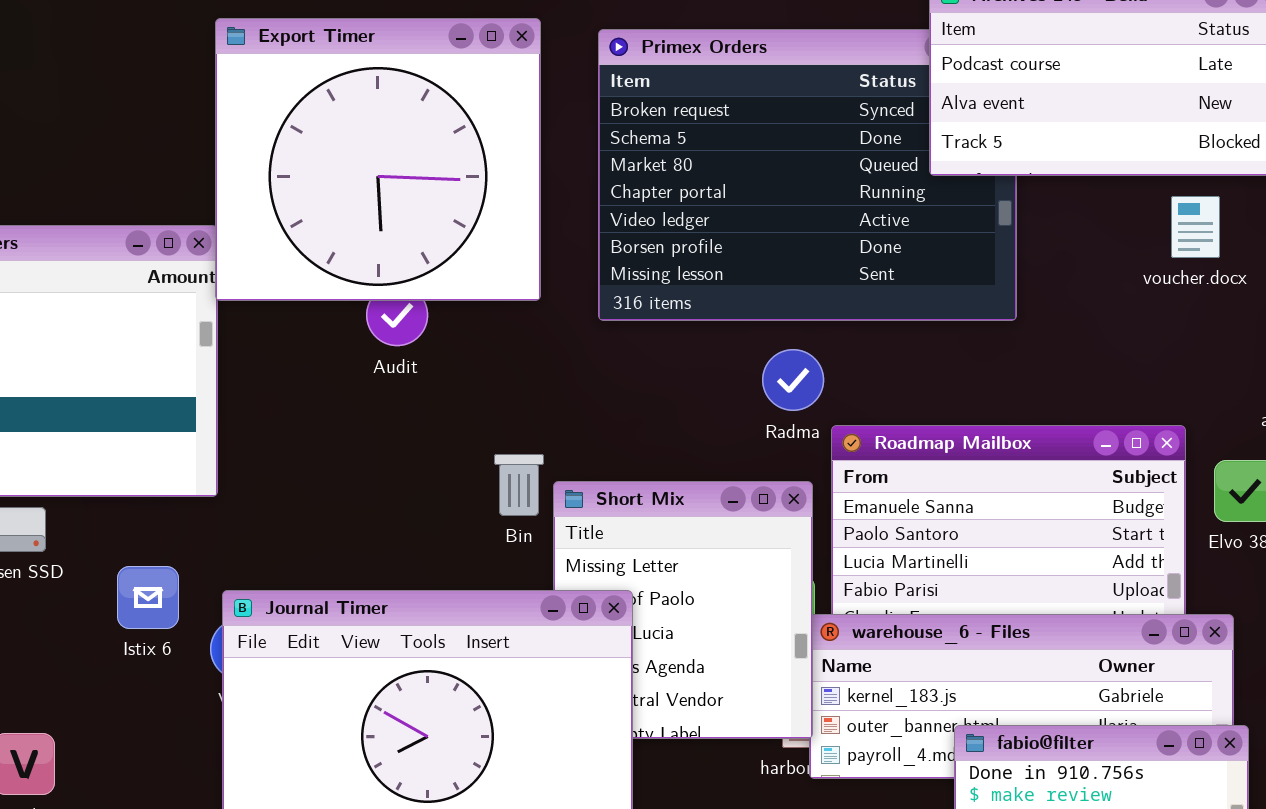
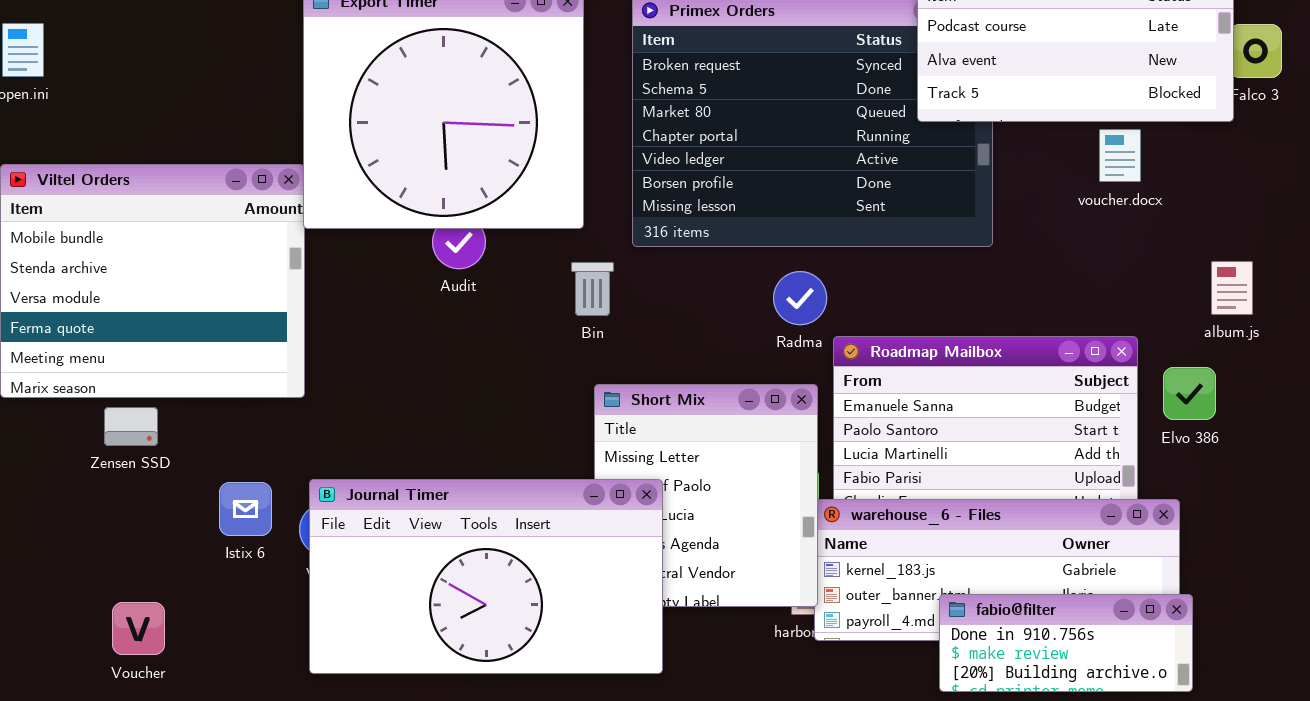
voucher.docx: [1171,196,1220,258] -> [1099,129,1141,182], moved
Bin: [494,454,544,516] -> [571,262,614,316], moved
Istix 6: [117,566,179,629] -> [219,482,272,536], moved

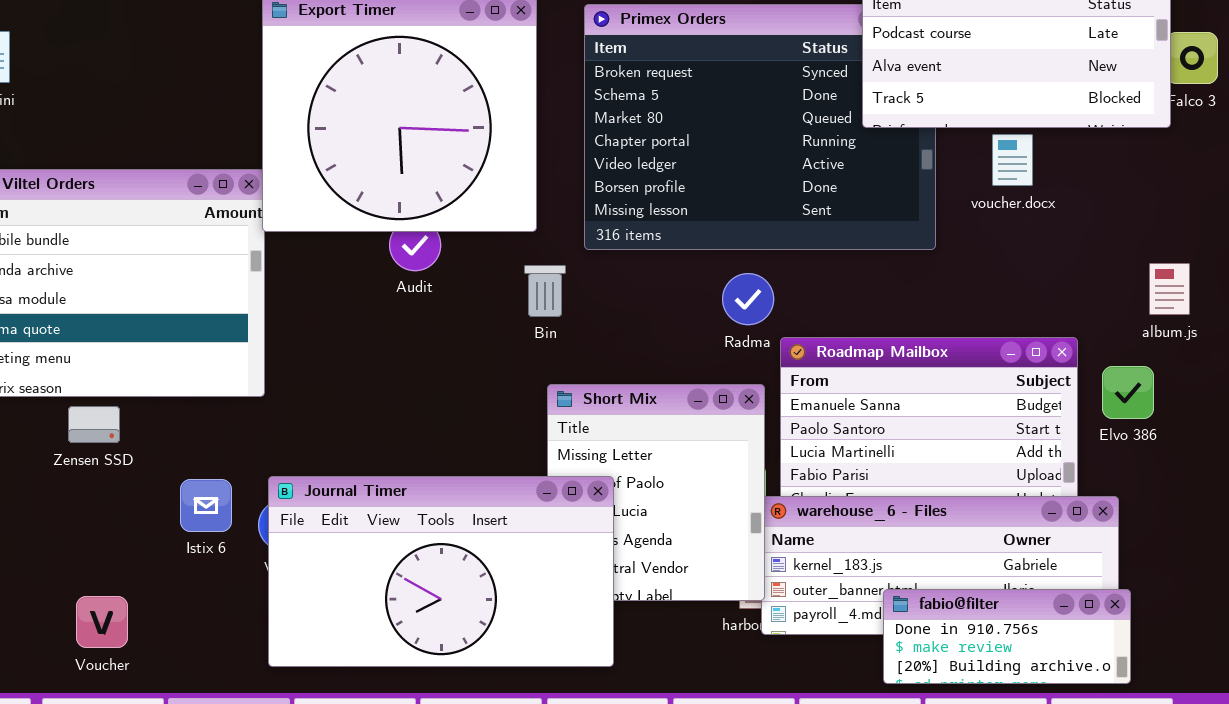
voucher.docx: [1099,129,1141,182] -> [992,134,1033,186], moved

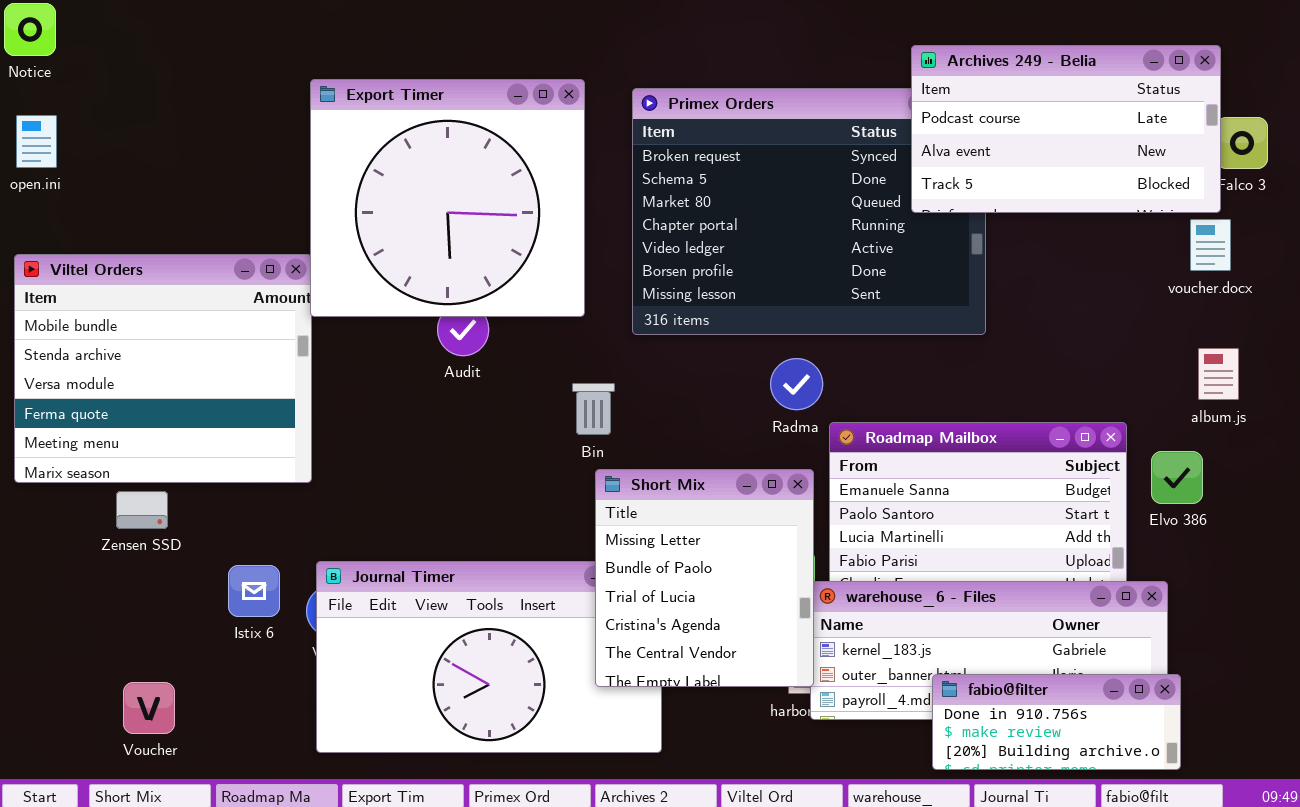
voucher.docx: [992,134,1033,186] -> [1190,219,1231,271], moved
Bin: [524,265,566,317] -> [572,383,615,435], moved
Short Mix: [547,384,765,601] -> [595,469,814,687], raised

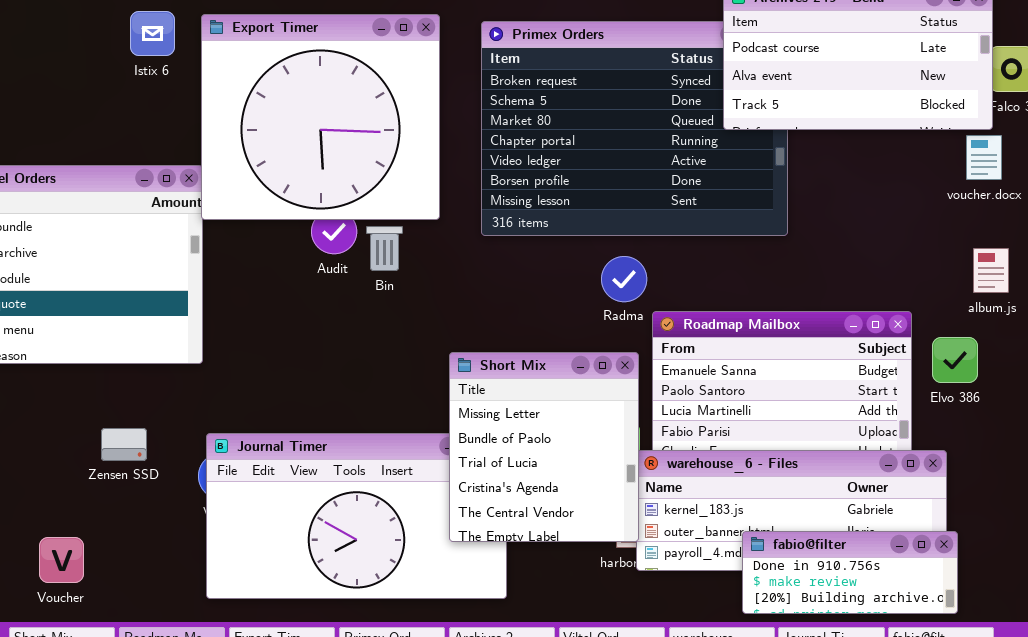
Bin: [572,383,615,435] -> [366,226,403,271], moved
Zensen SSD: [116,491,168,529] -> [101,428,147,461], moved
Istix 6: [228,565,280,617] -> [130,11,175,56], moved

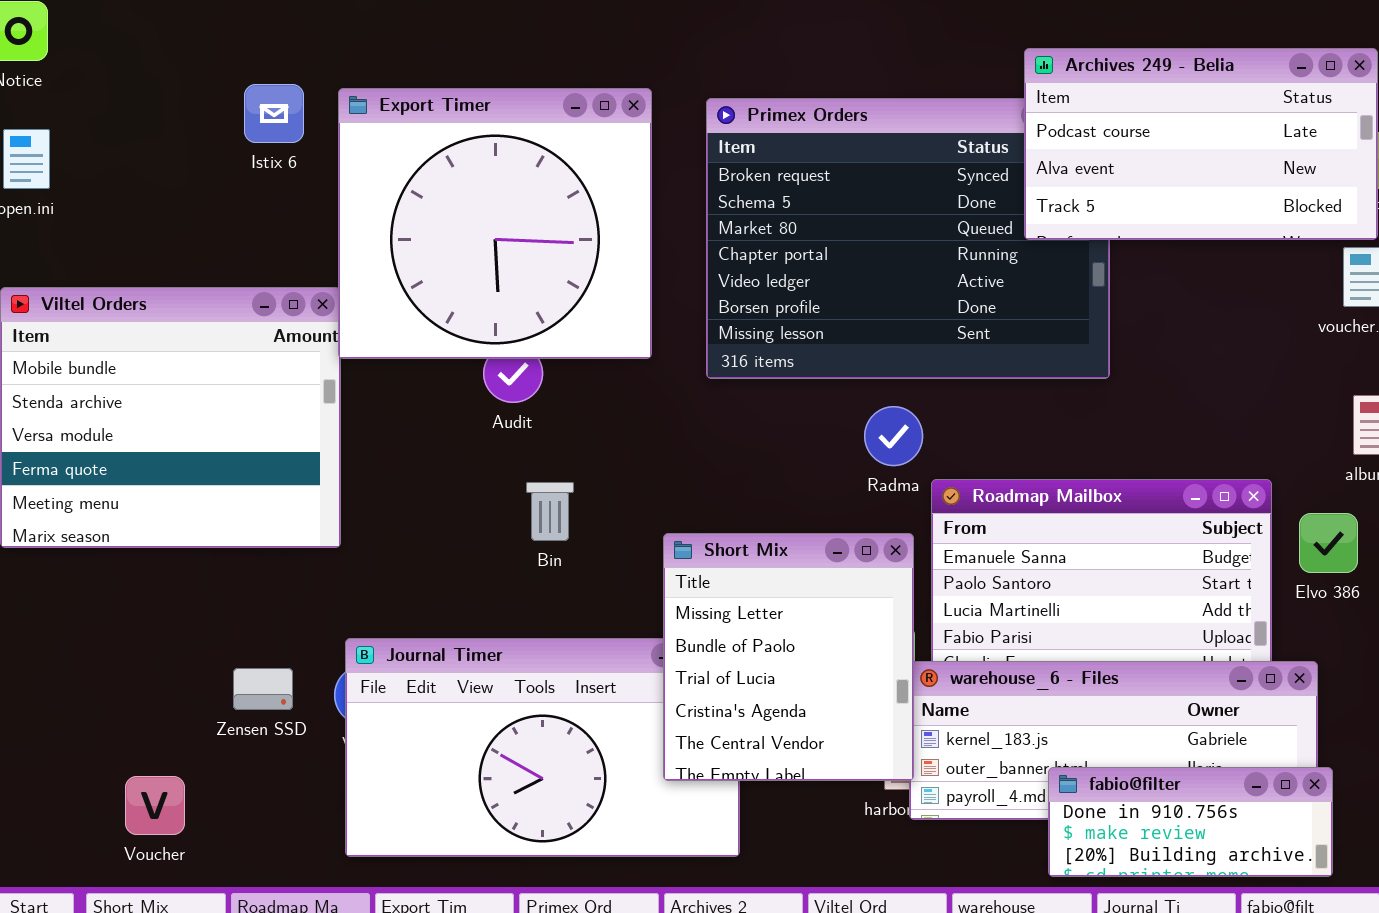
Bin: [366,226,403,271] -> [526,482,574,541], moved
Zensen SSD: [101,428,147,461] -> [233,668,293,710], moved

